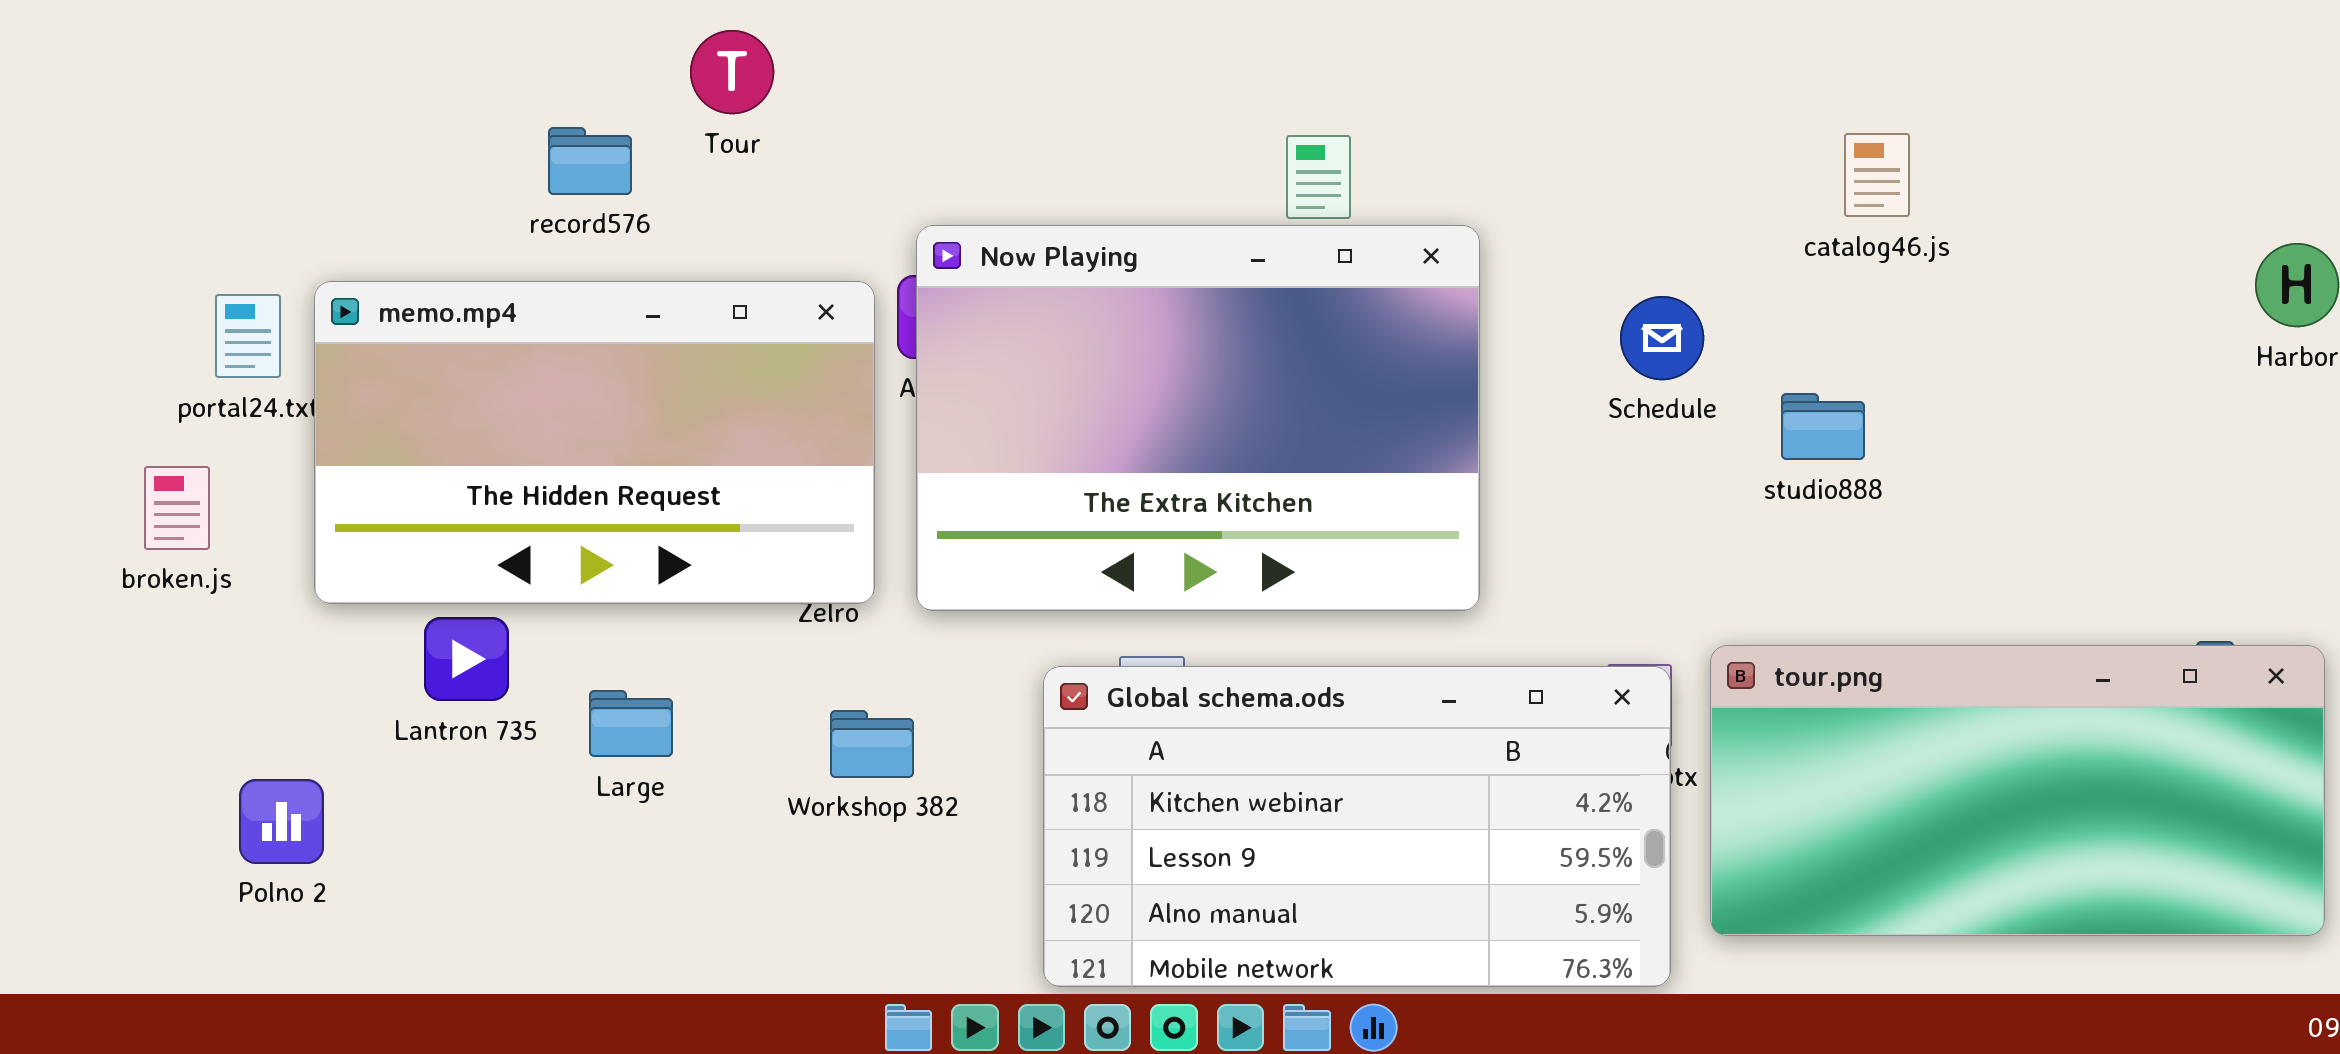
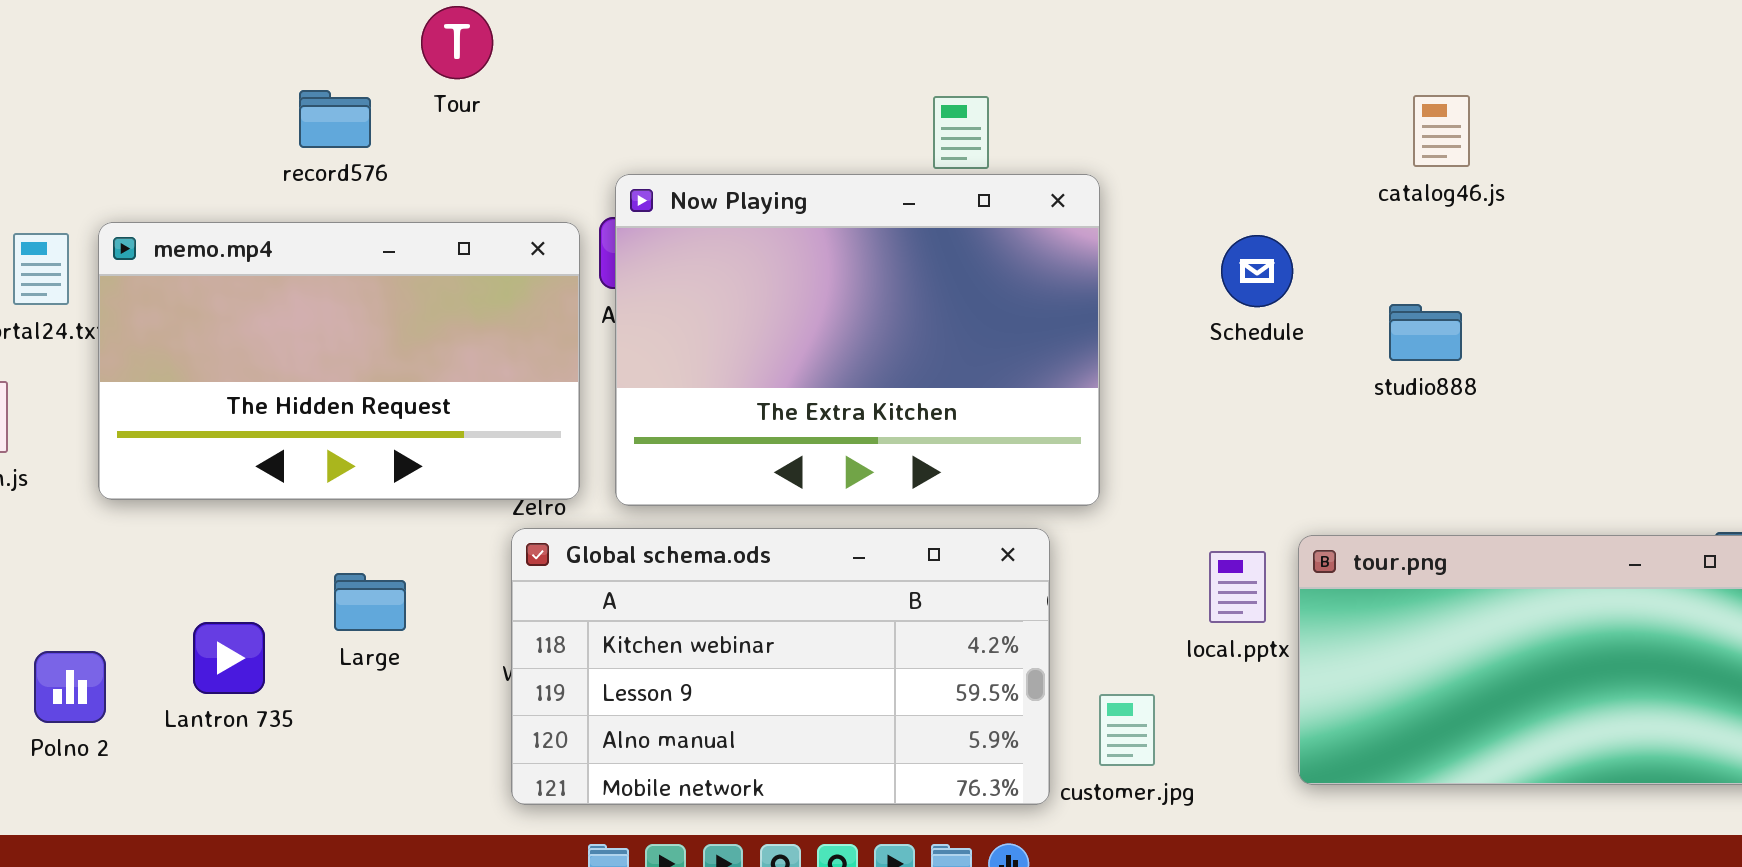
studio888: [1781,393,1865,460] -> [1389,304,1462,361], moved
Lantron 735: [424,617,509,701] -> [193,622,265,694], moved
Global schema.ods: [1043,666,1671,987] -> [511,528,1050,805], moved

